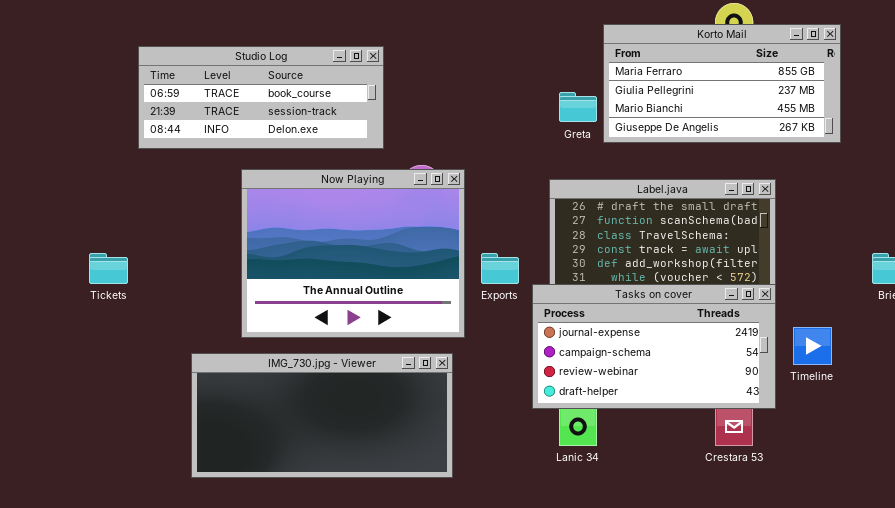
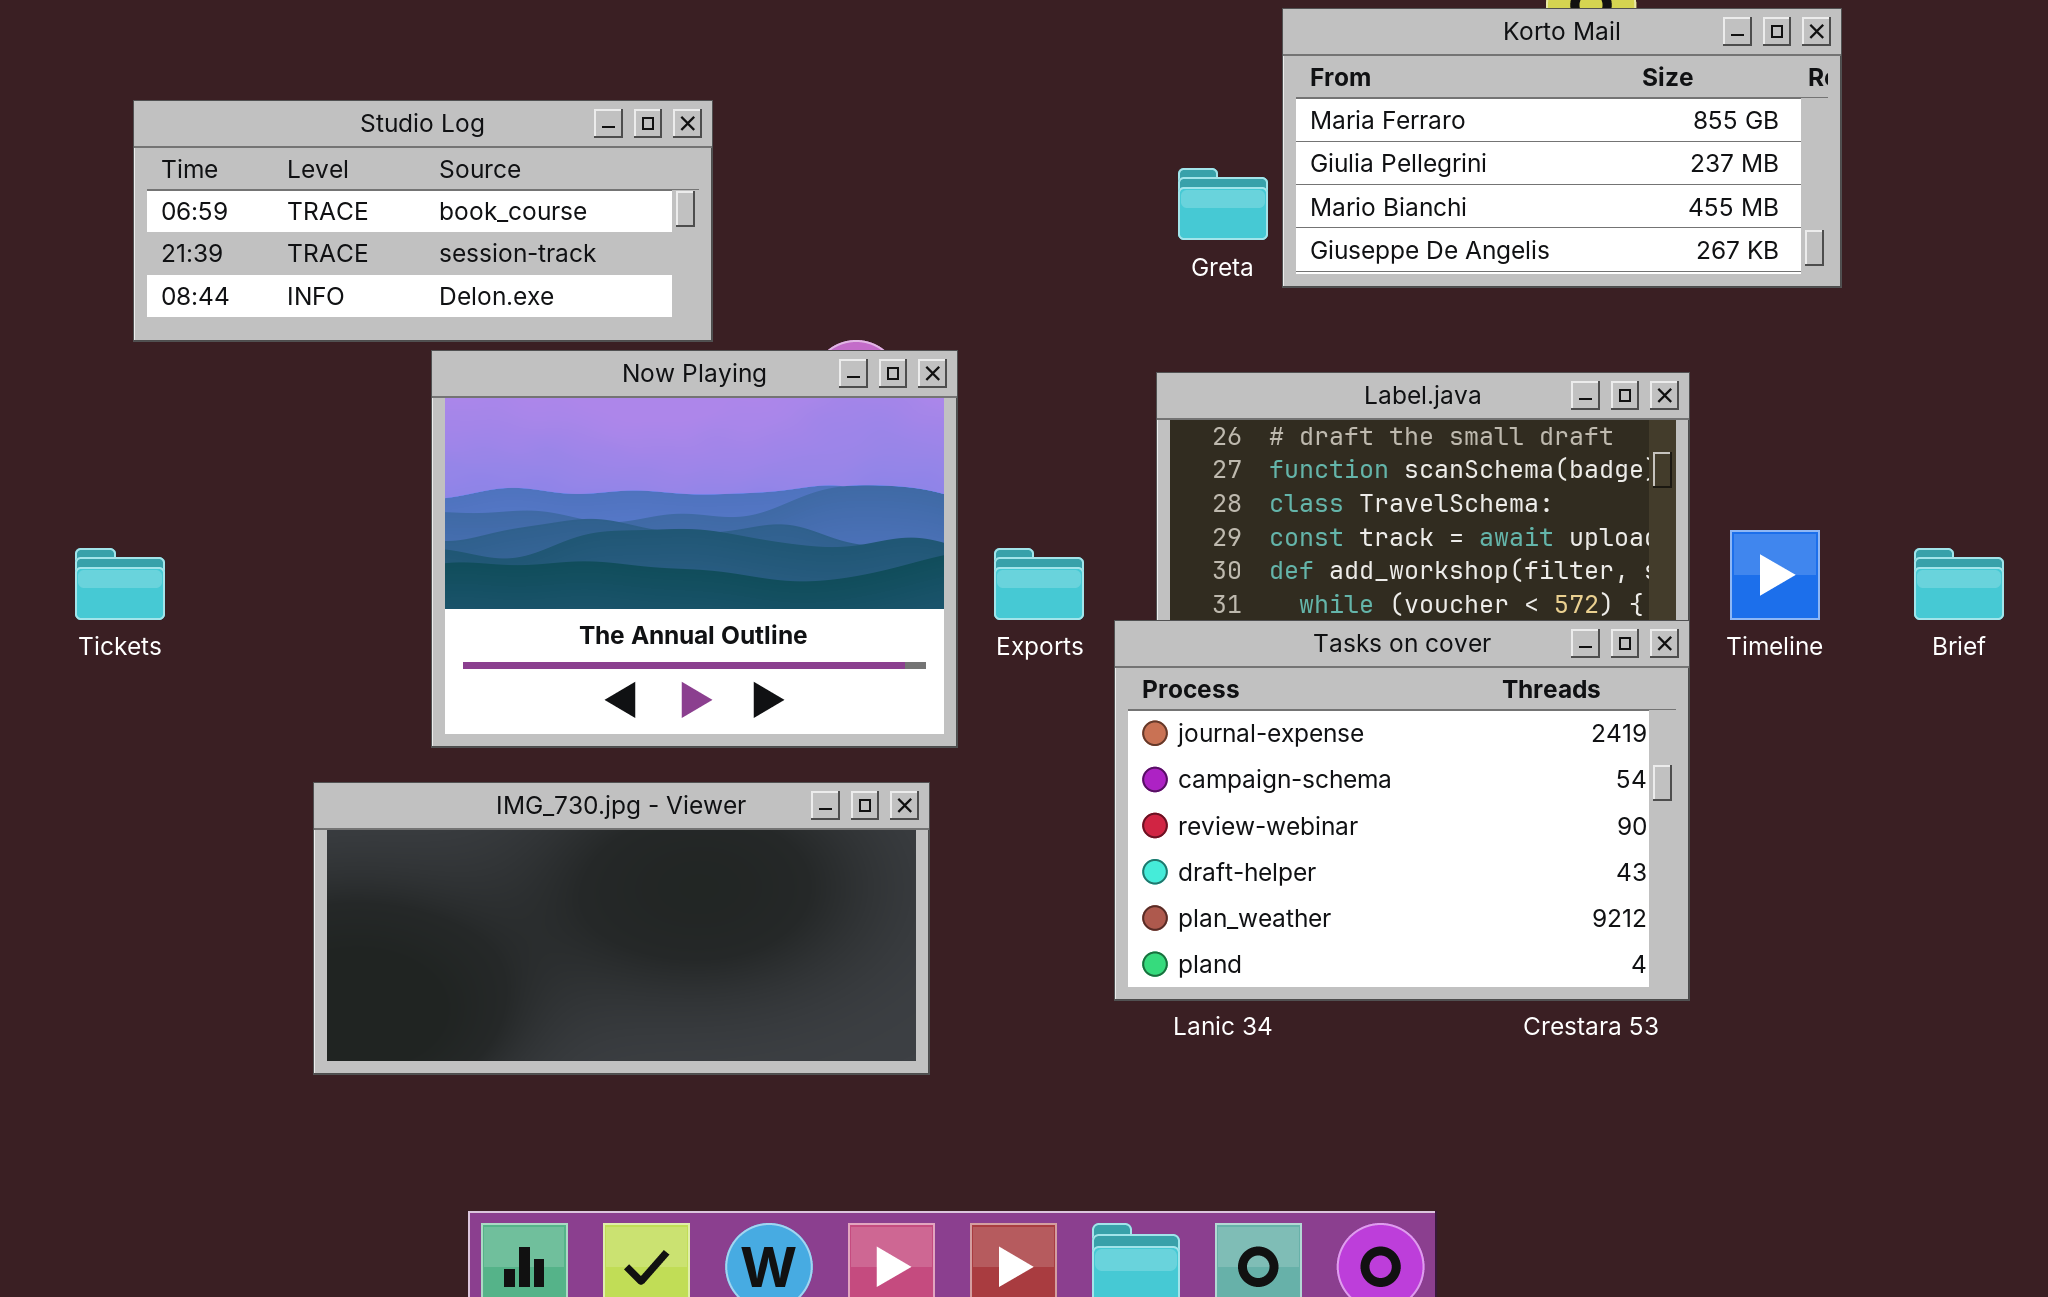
Studio Log: [138,46,384,149] -> [133,100,713,342], moved
Tasks on cover: [532,284,776,409] -> [1114,620,1690,1001], resized
Timeline: [793,327,832,365] -> [1730,530,1820,620], moved

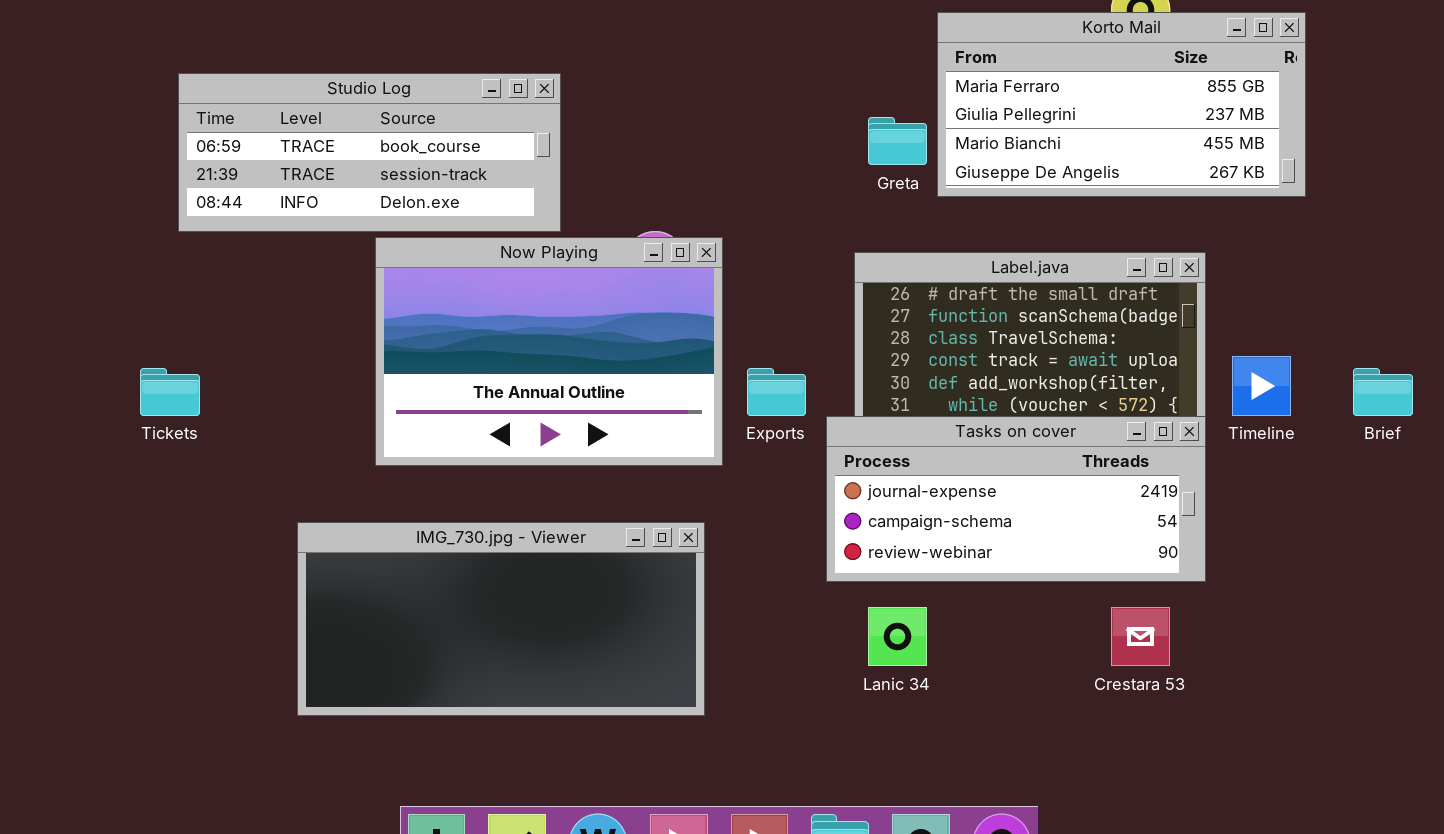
Now Playing: [431,350,958,748] -> [375,237,723,466], resized
Tasks on cover: [1114,620,1690,1001] -> [826,416,1206,582], resized

